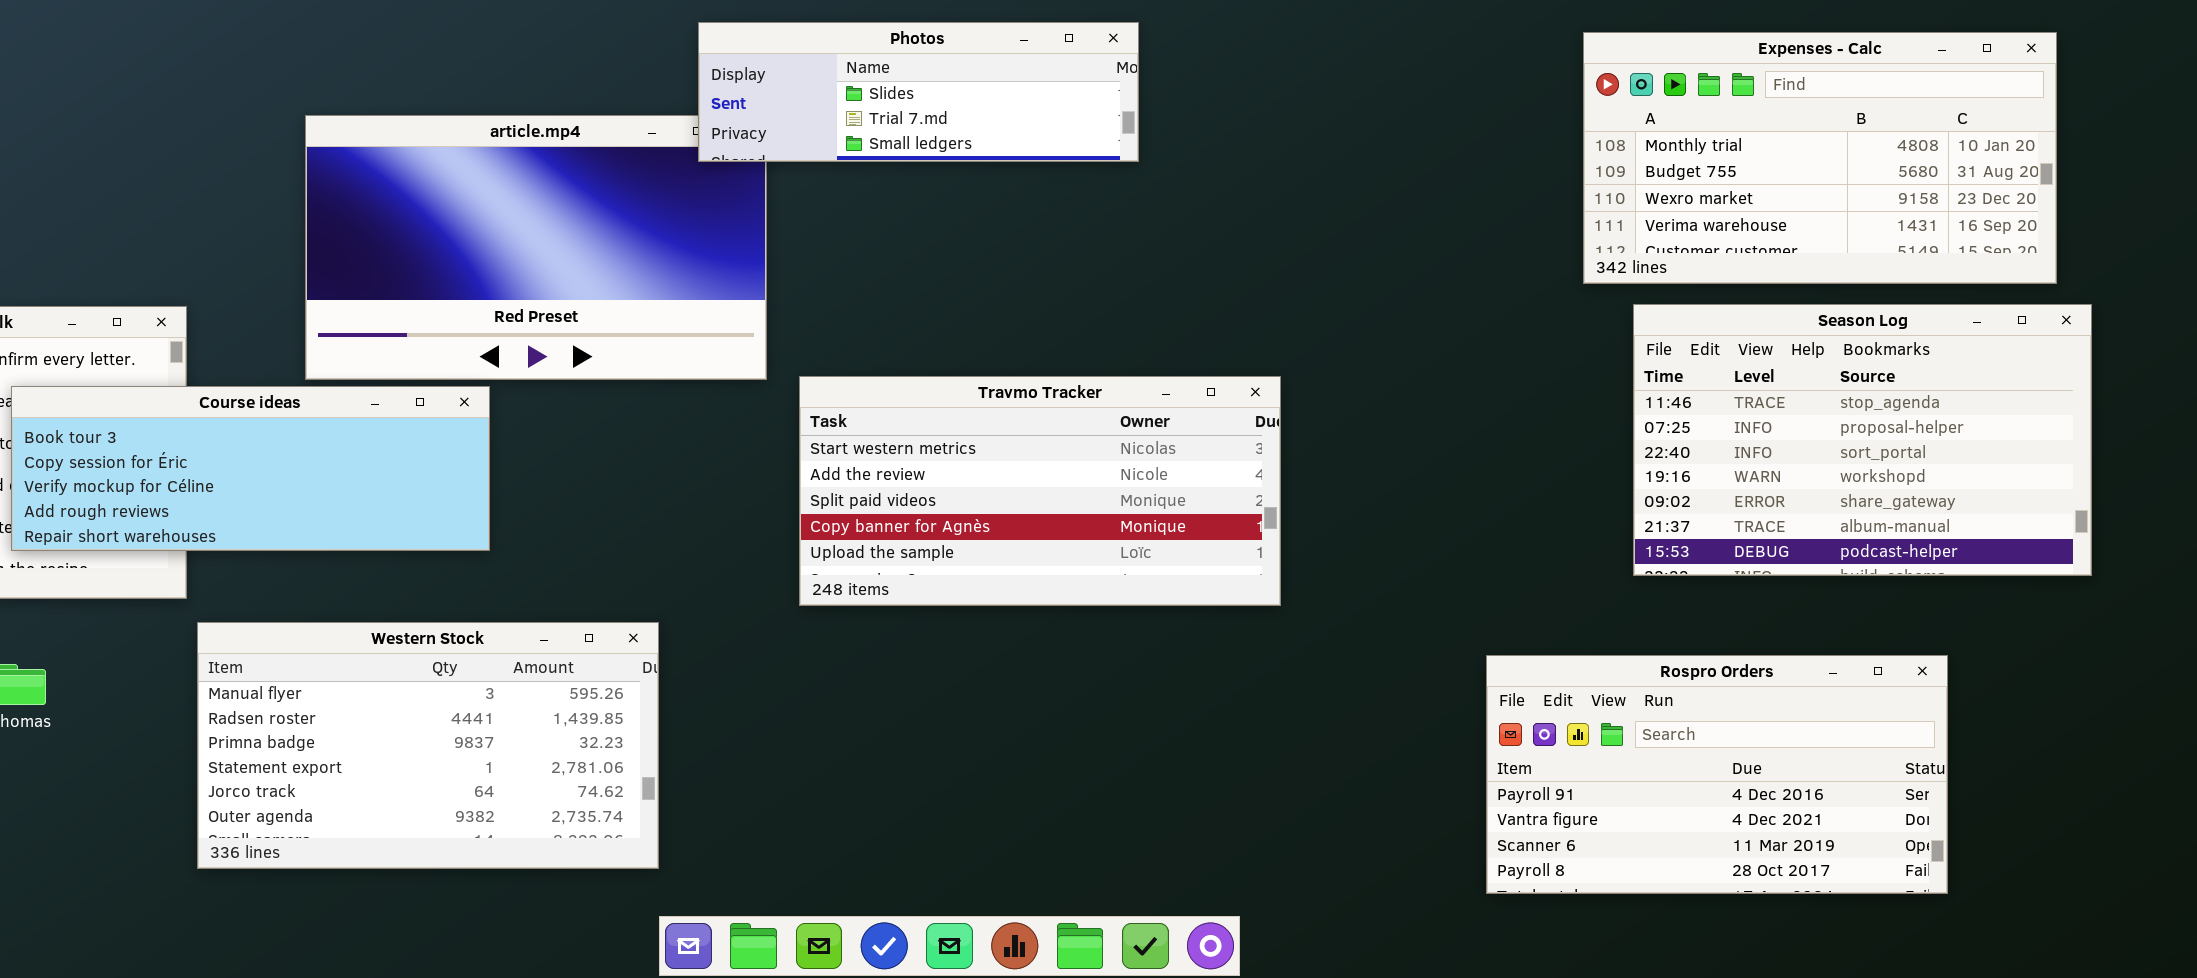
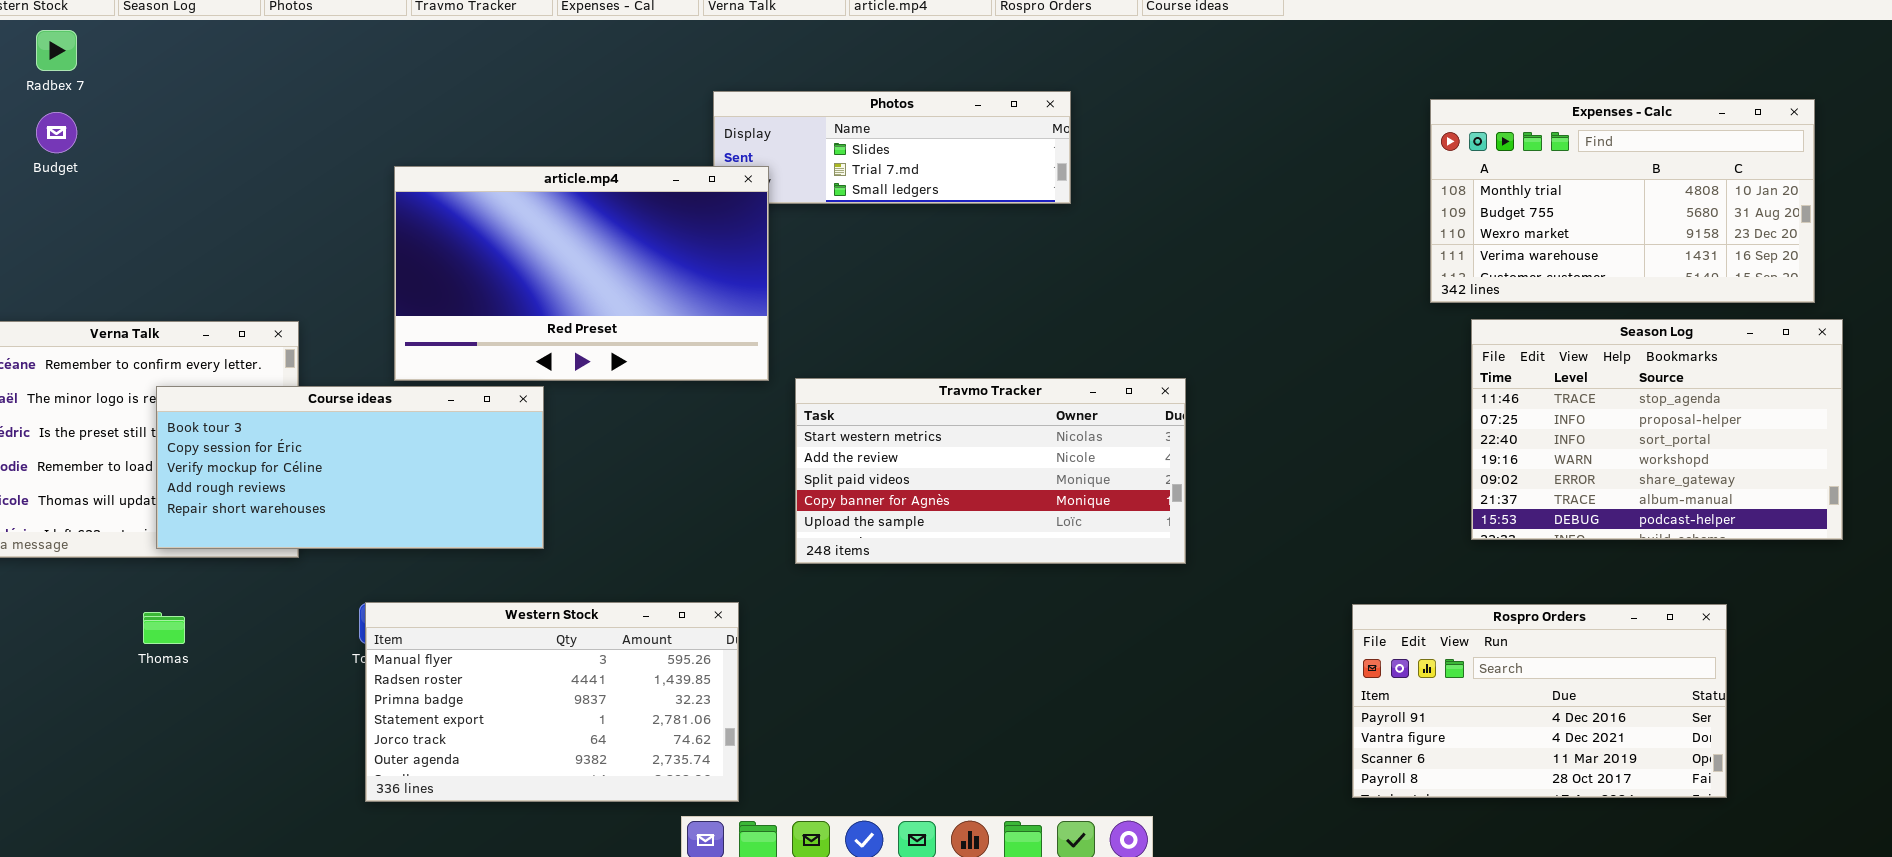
article.mp4: [305,115,767,380] -> [394,166,769,381], raised
Course ideas: [11,386,490,551] -> [156,386,544,549], resized
Western Stock: [197,622,659,869] -> [365,602,739,802], moved

